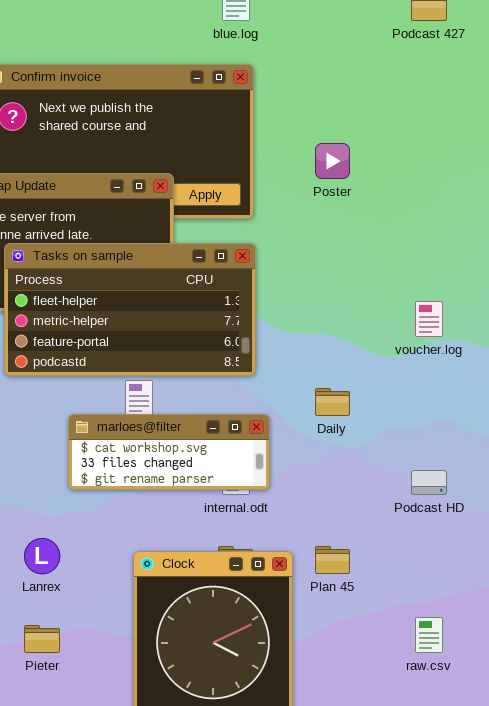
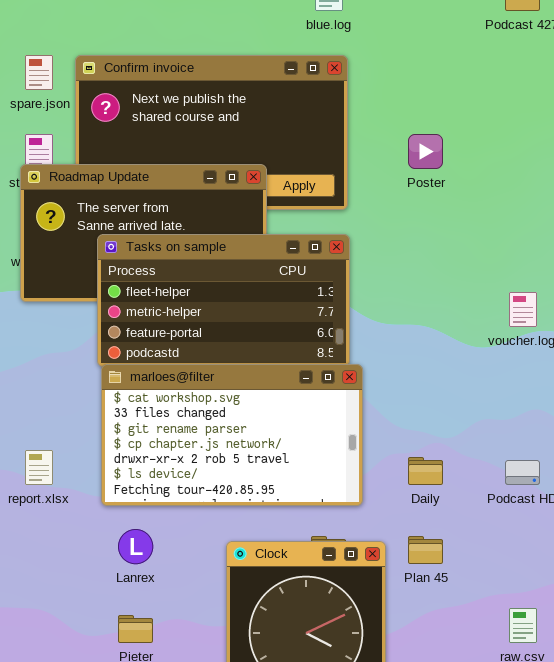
Daily: [315,388,350,416] -> [408,457,443,485], moved
marloes@filter: [68,414,270,490] -> [101,364,363,506], moved, resized

